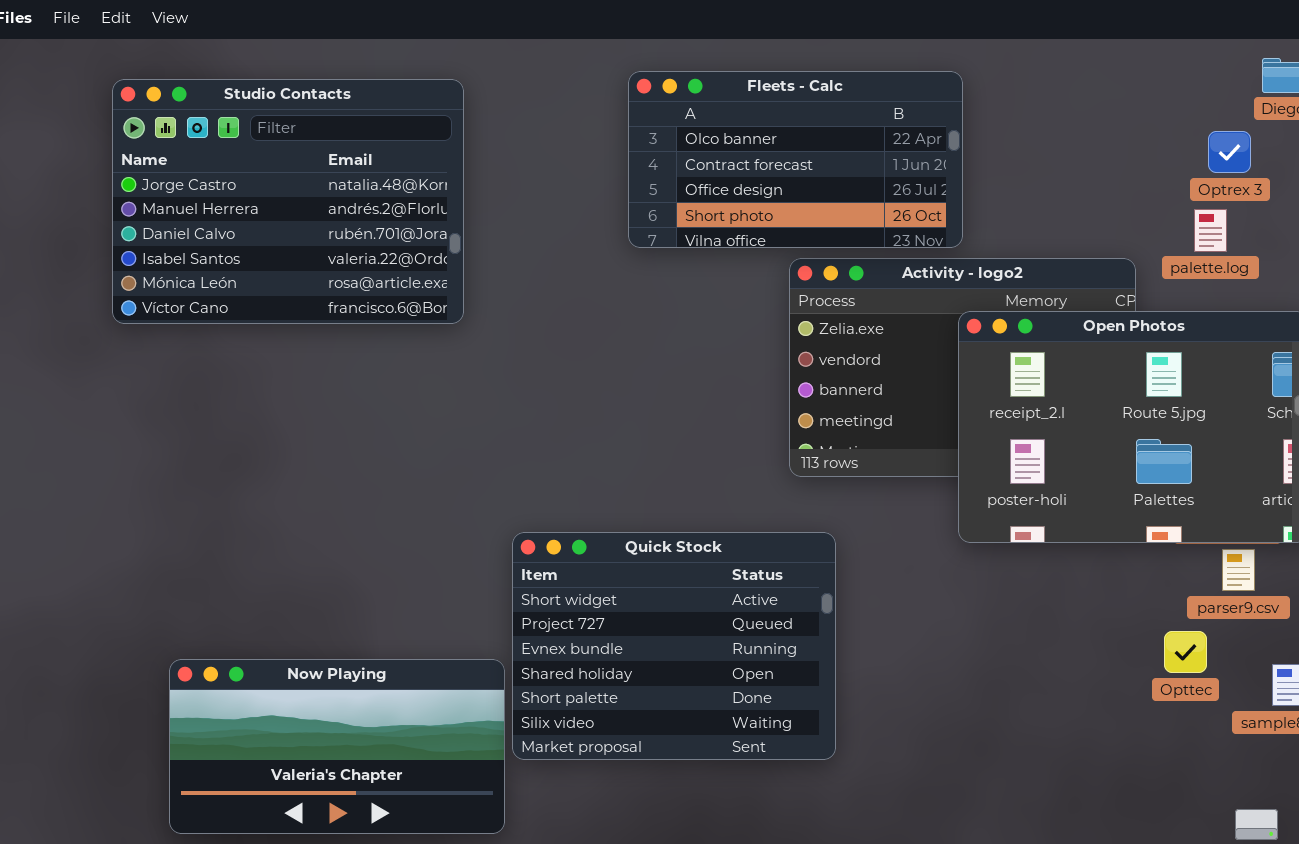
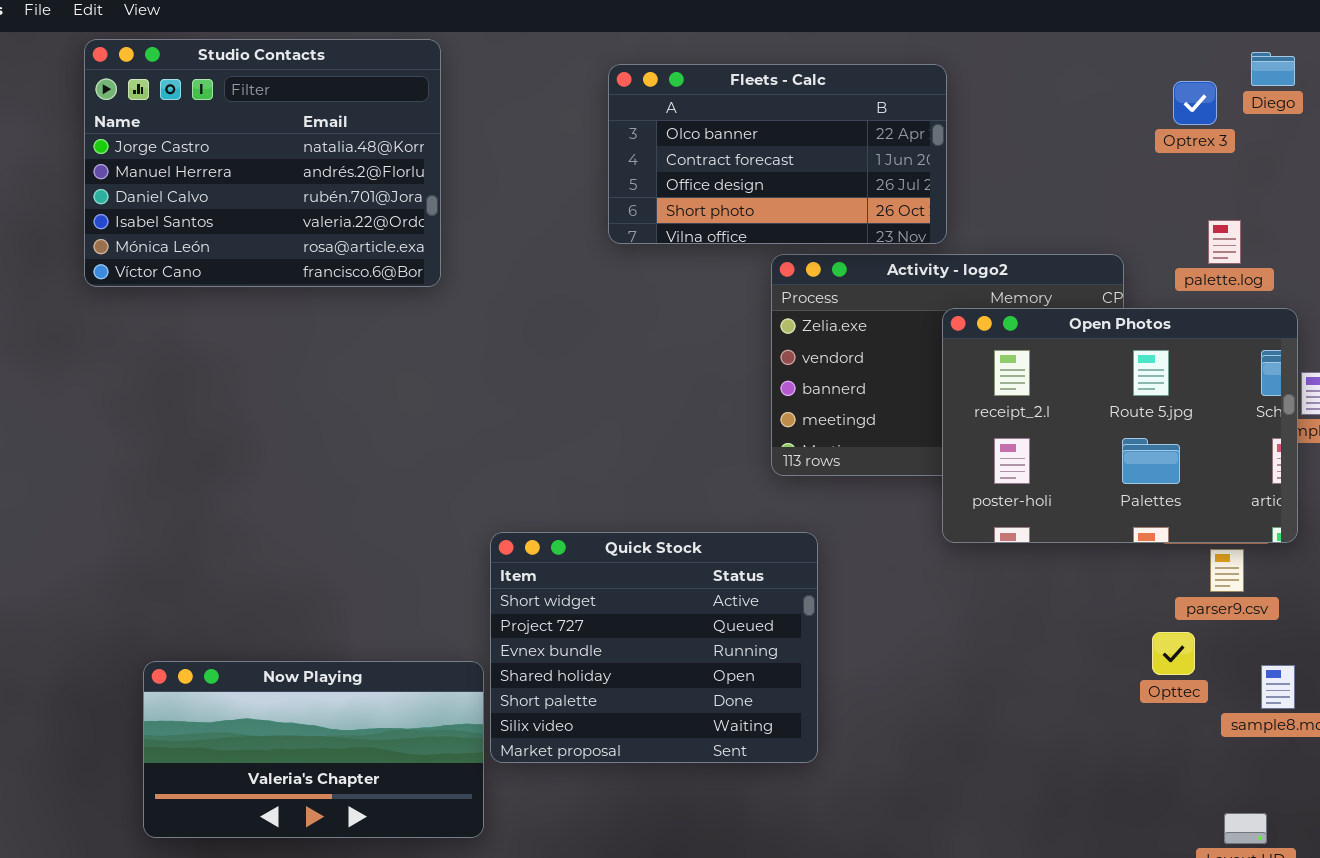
Studio Contacts: [112,79,464,324] -> [84,39,441,287], moved
Optrex 3: [1208,131,1251,173] -> [1173,81,1217,125], moved
palette.log: [1194,209,1227,252] -> [1208,220,1241,264], moved

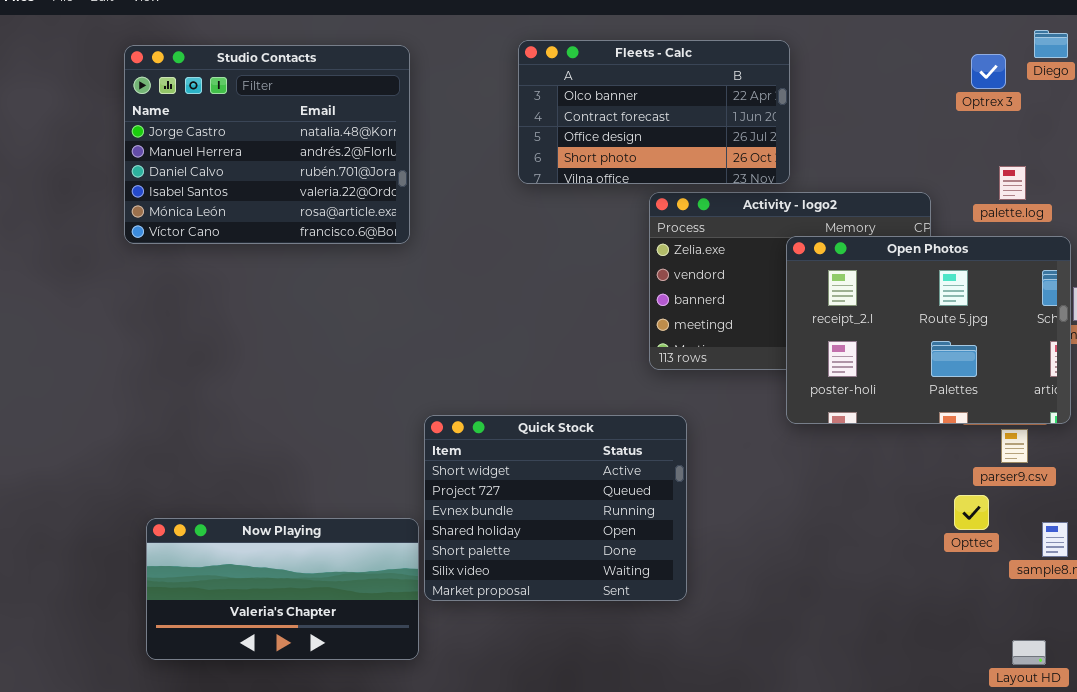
Studio Contacts: [84,39,441,287] -> [124,45,410,244], moved

